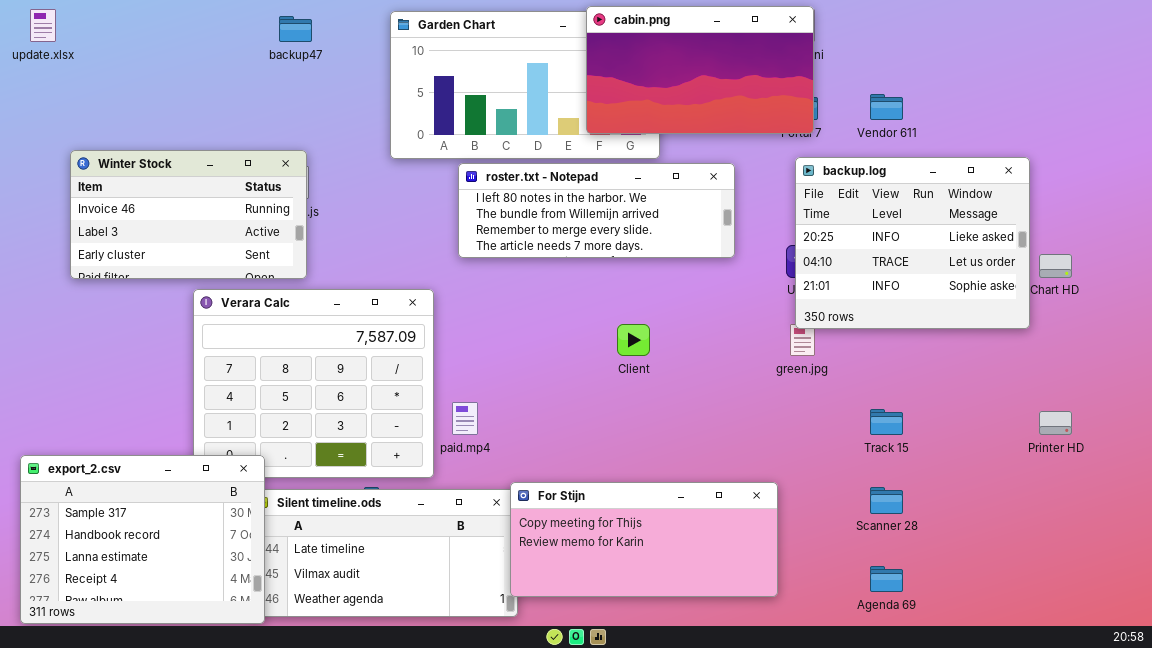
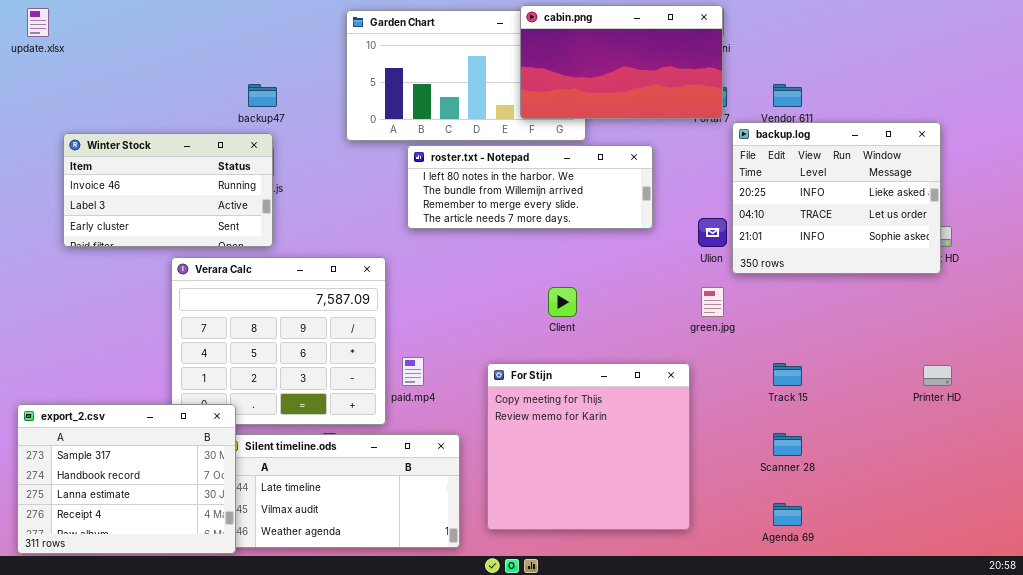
backup47: [279,16,312,42] -> [248,84,277,107], moved
backup.log: [795,157,1030,329] -> [732,122,941,274], moved
For Stijn: [510,482,778,597] -> [487,363,690,530], resized

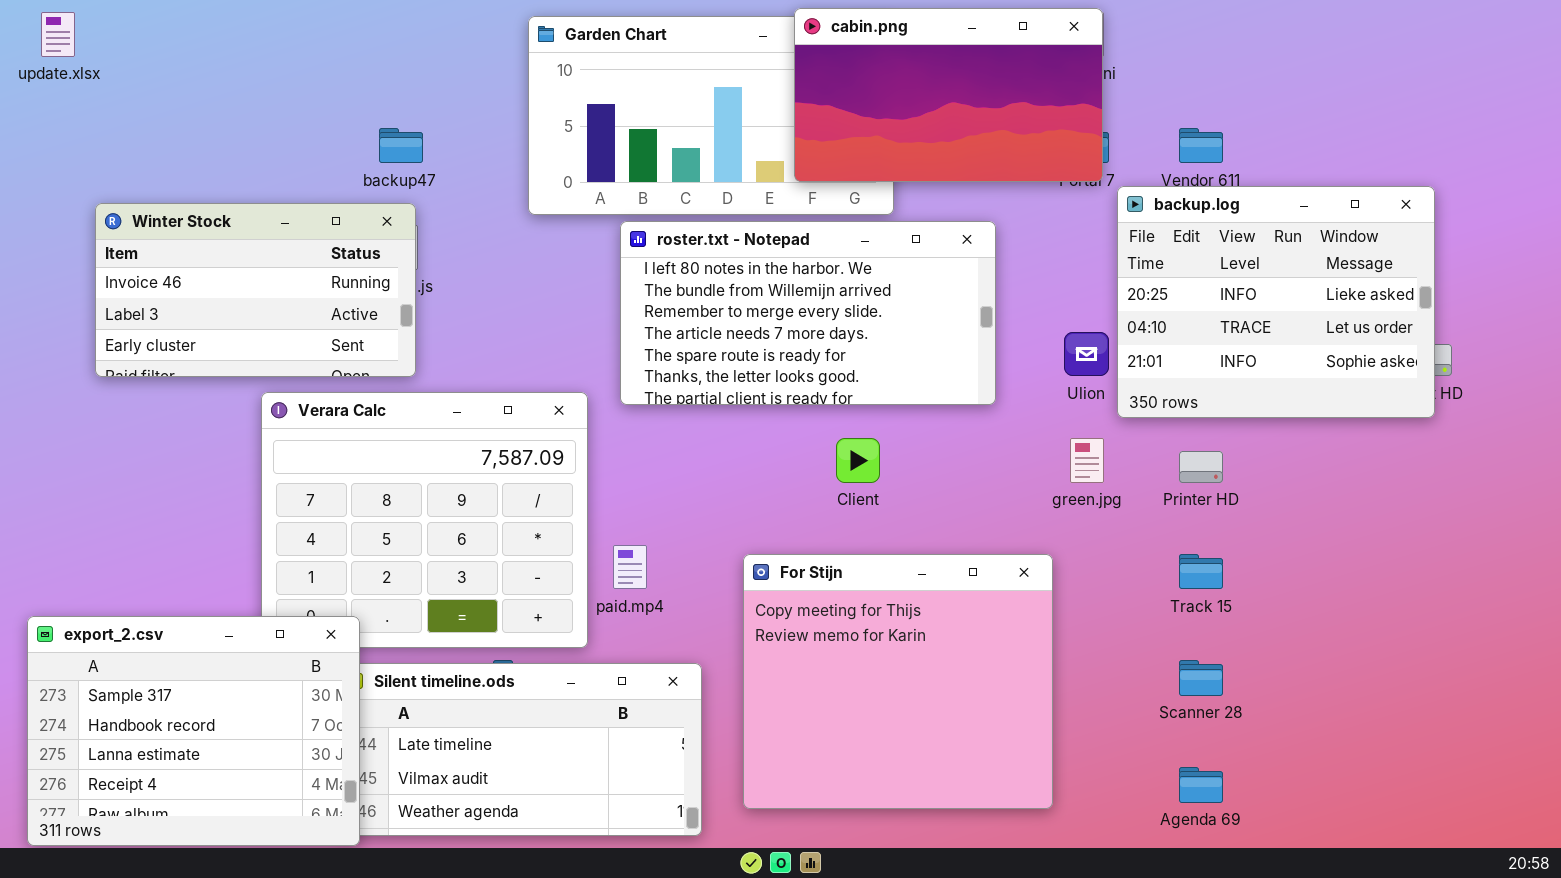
roster.txt - Notepad: [407,145,653,229] -> [620,221,996,405], resized
Printer HD: [923,365,952,386] -> [1179,451,1223,483], moved

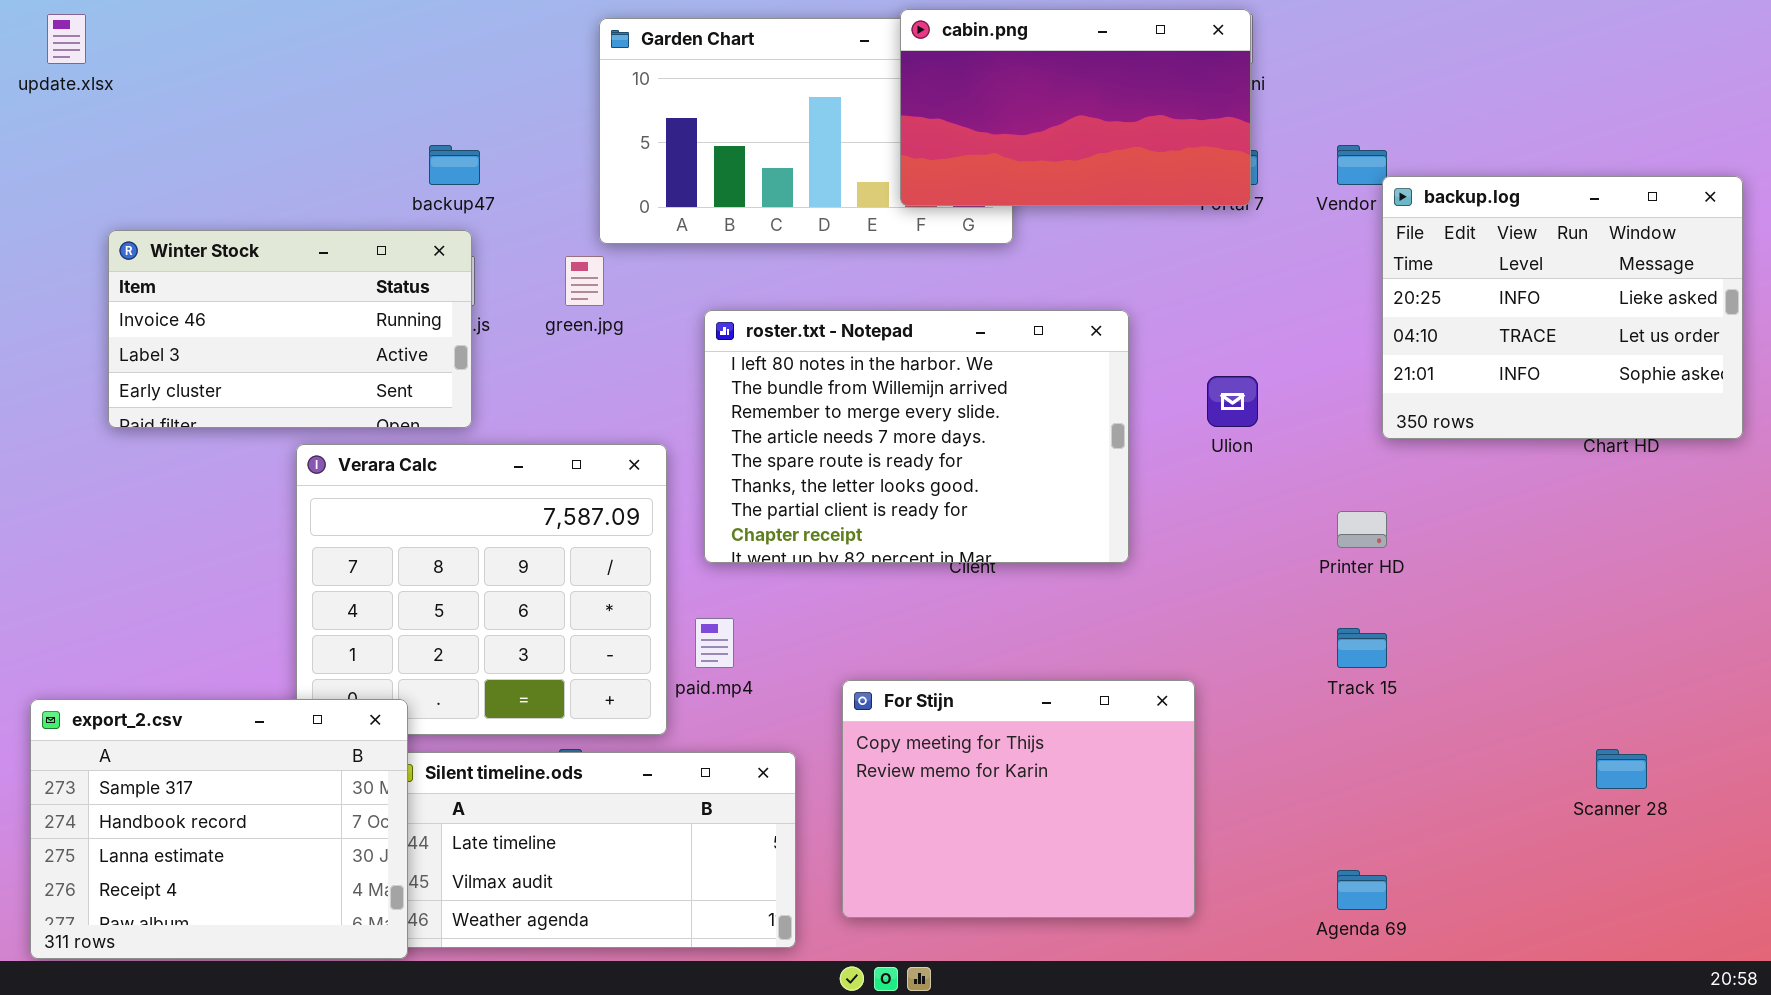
backup.log: [1117,186,1435,418] -> [1382,176,1743,439], moved
roster.txt - Notepad: [620,221,996,405] -> [704,310,1129,563], moved, resized
green.jpg: [1070,438,1104,483] -> [565,256,604,306], moved
For Stijn: [743,554,1053,809] -> [842,680,1195,918], resized
Scanner 28: [1179,660,1223,696] -> [1596,749,1647,789], moved

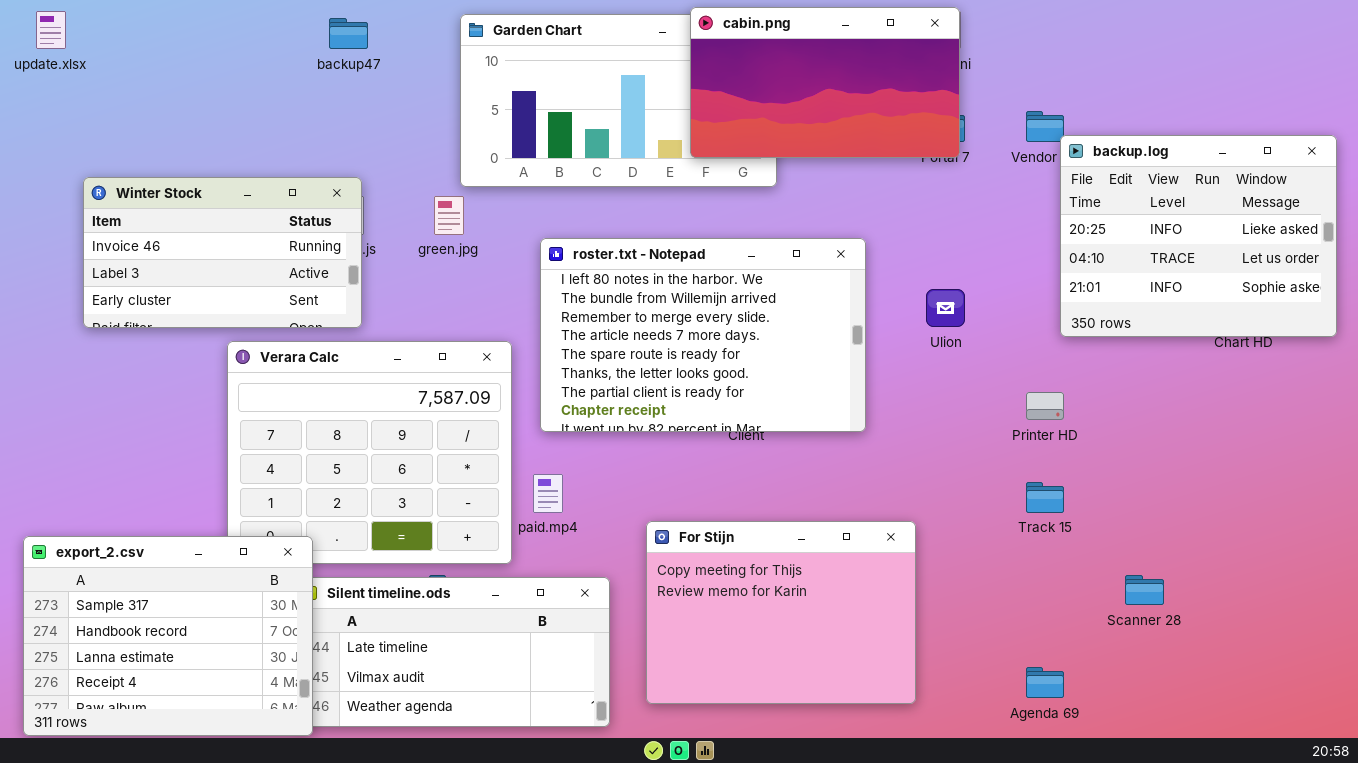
backup47: [429,145,480,185] -> [329,18,368,49], moved
Scanner 28: [1596,749,1647,789] -> [1125,575,1164,605], moved

